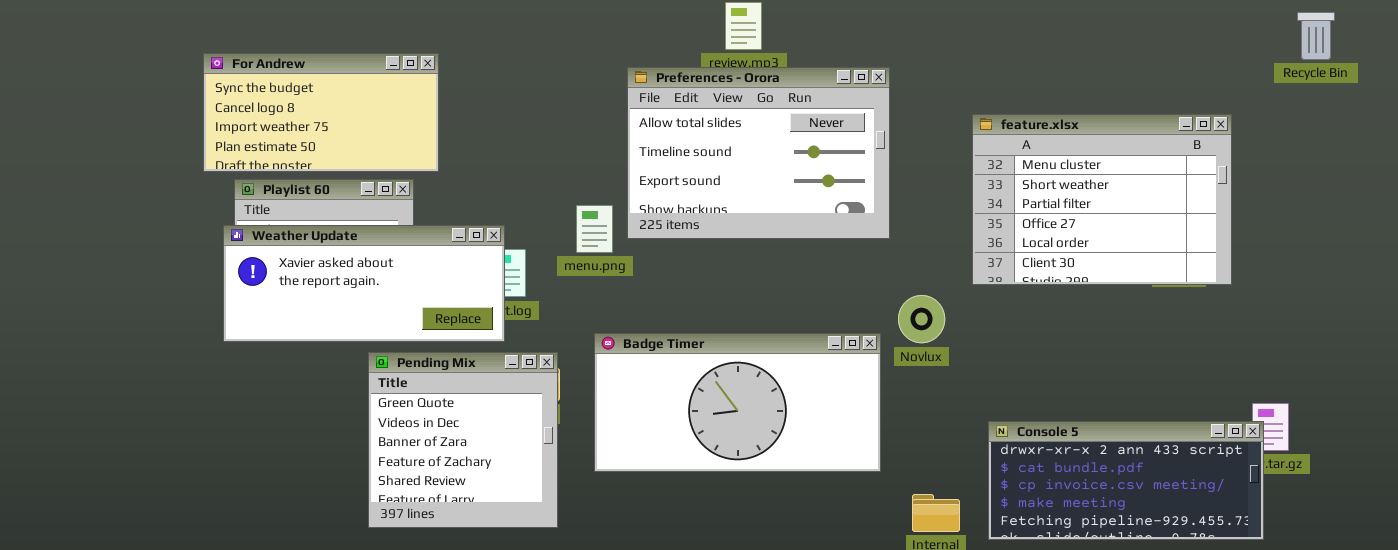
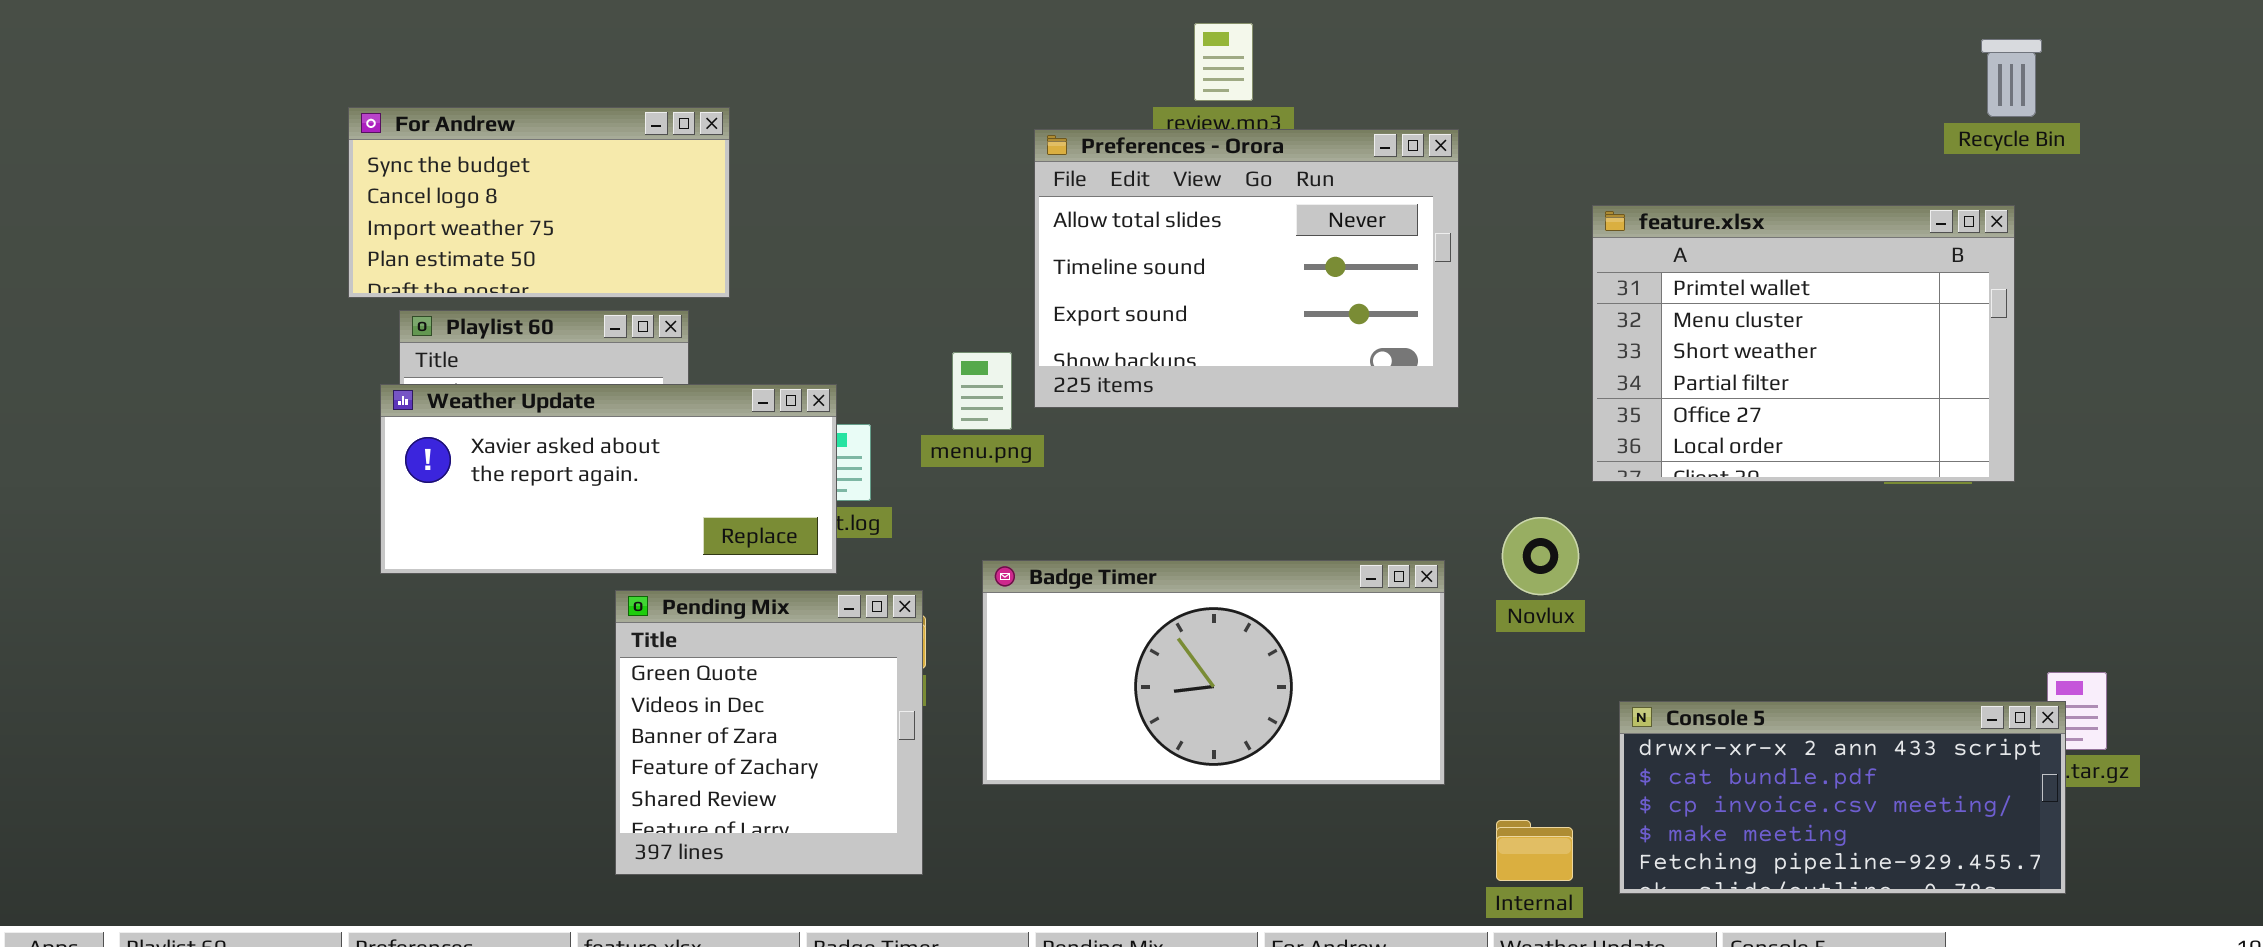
Recycle Bin: [1297,12,1335,60] -> [1981,39,2042,117], moved
feature.xlsx: [972,114,1232,285] -> [1592,205,2015,482], scrolled up 1 row
Novlux: [898,295,945,343] -> [1502,517,1579,595], moved

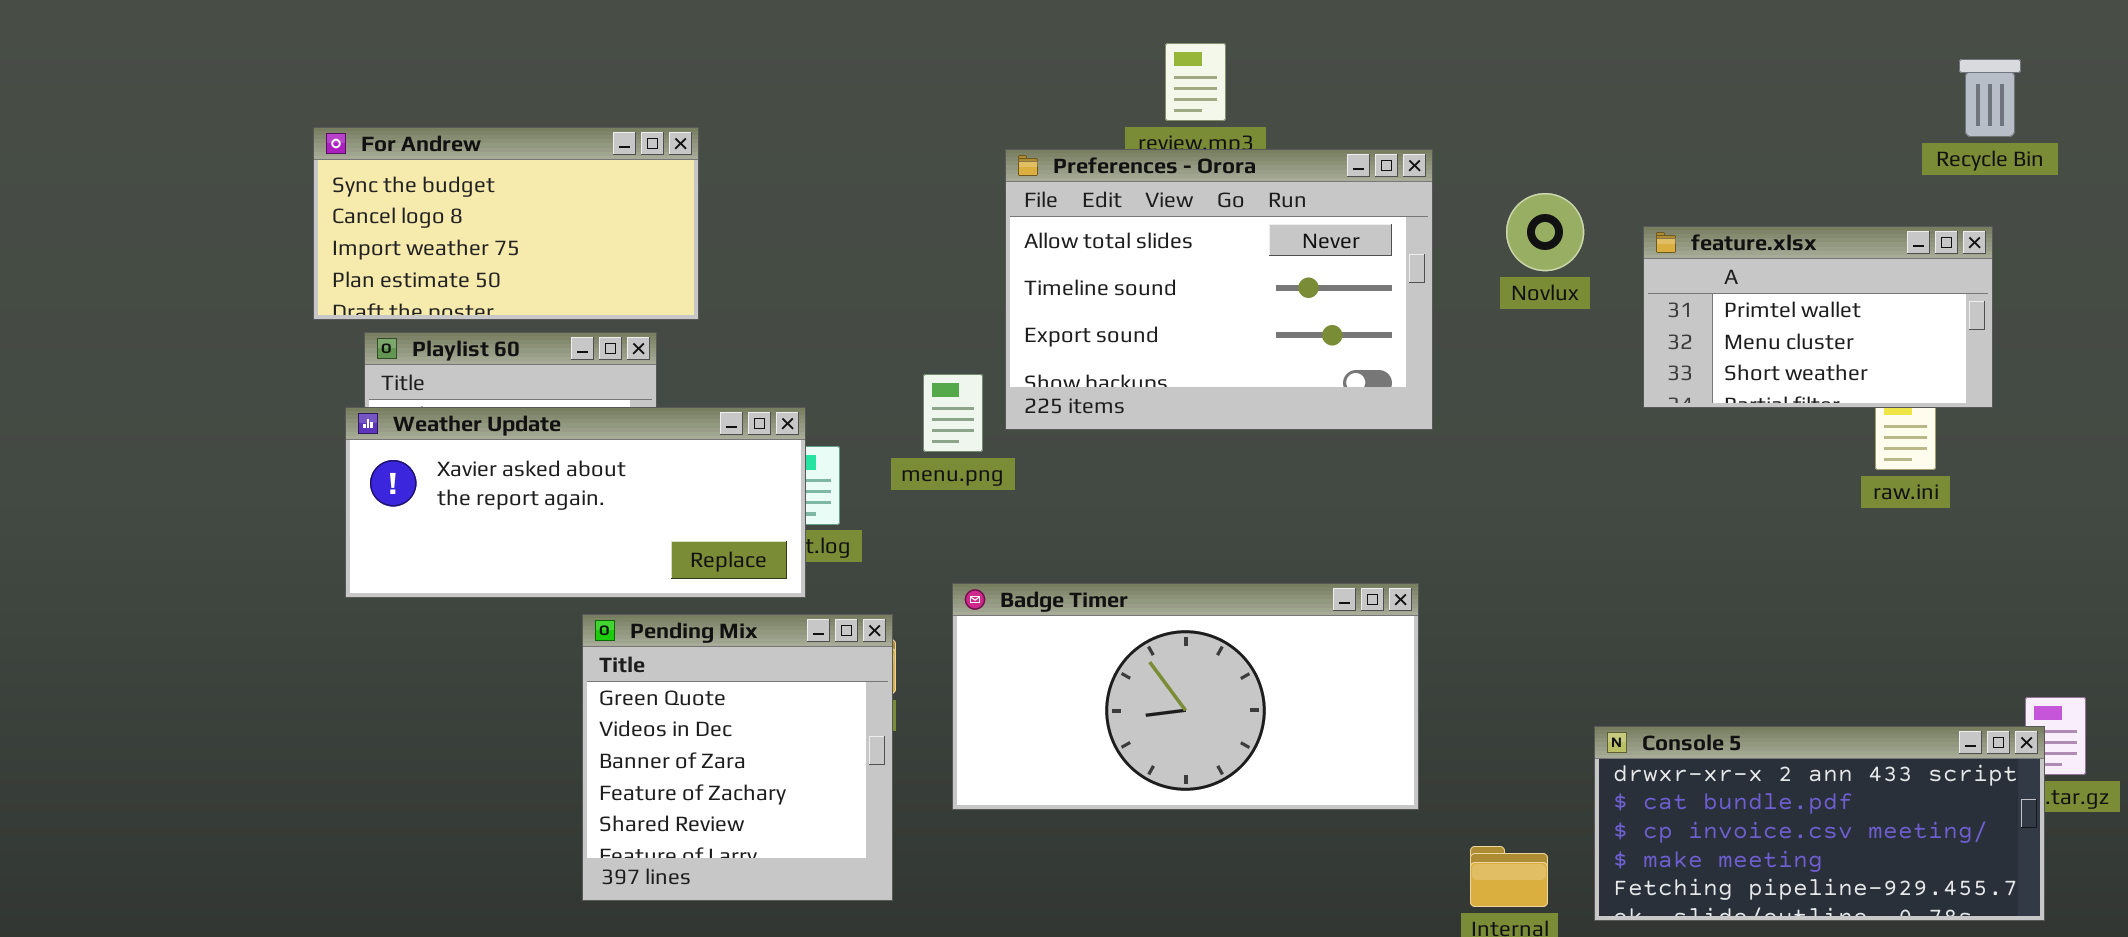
feature.xlsx: [1592,205,2015,482] -> [1643,226,1993,408], resized
Novlux: [1502,517,1579,595] -> [1506,193,1584,271], moved

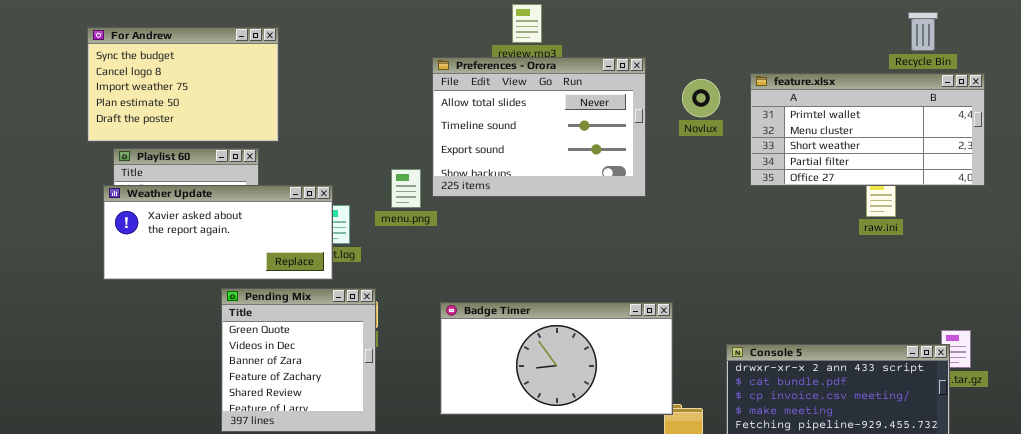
For Andrew: [313,127,699,320] -> [87,27,279,142], resized
feature.xlsx: [1643,226,1993,408] -> [750,73,985,186], resized
Badge Timer: [952,583,1419,810] -> [440,302,673,415], moved

